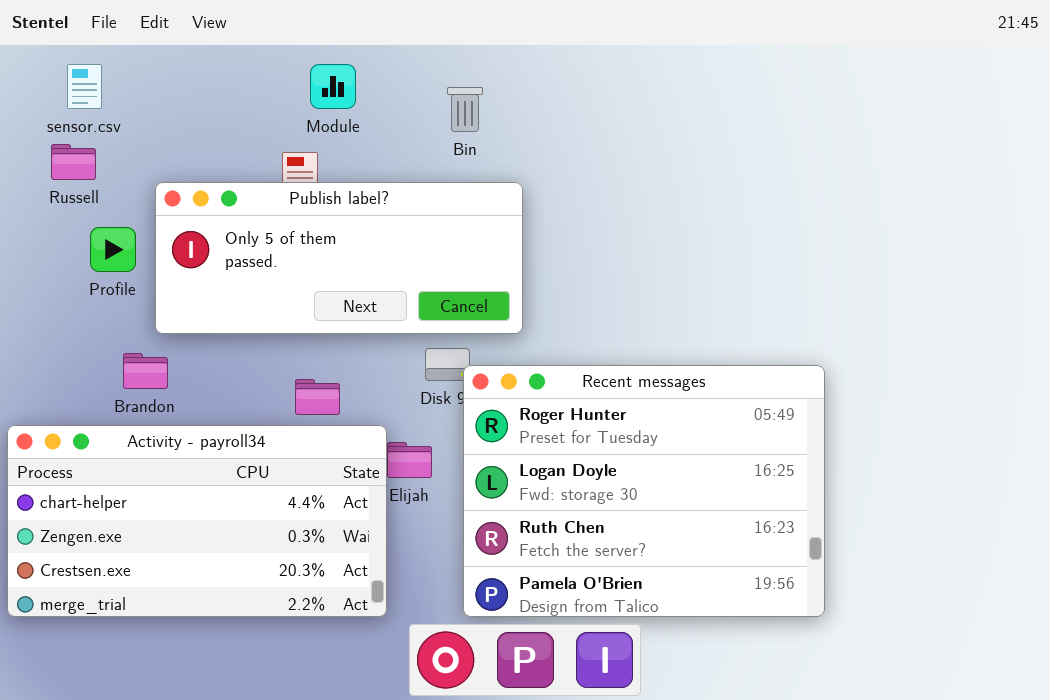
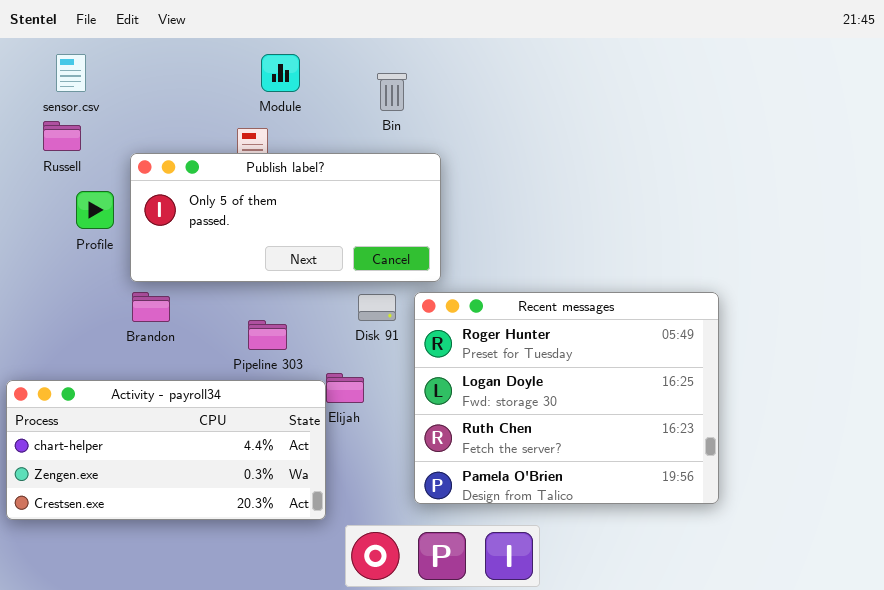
Brandon: [123,353,168,389] -> [132,292,170,322], moved
Recent messages: [463,365,825,617] -> [414,292,719,504], moved
Activity - payroll34: [7,425,387,617] -> [6,380,326,520], resized

